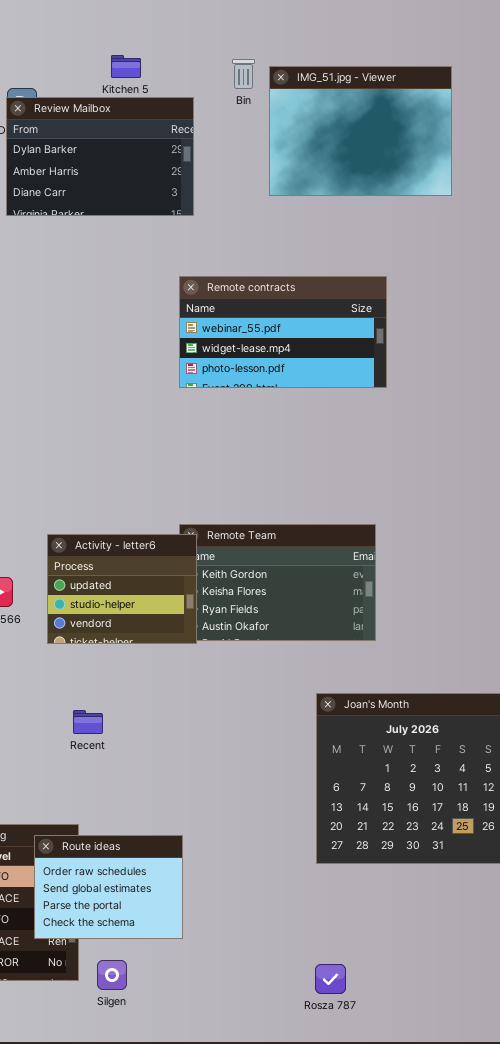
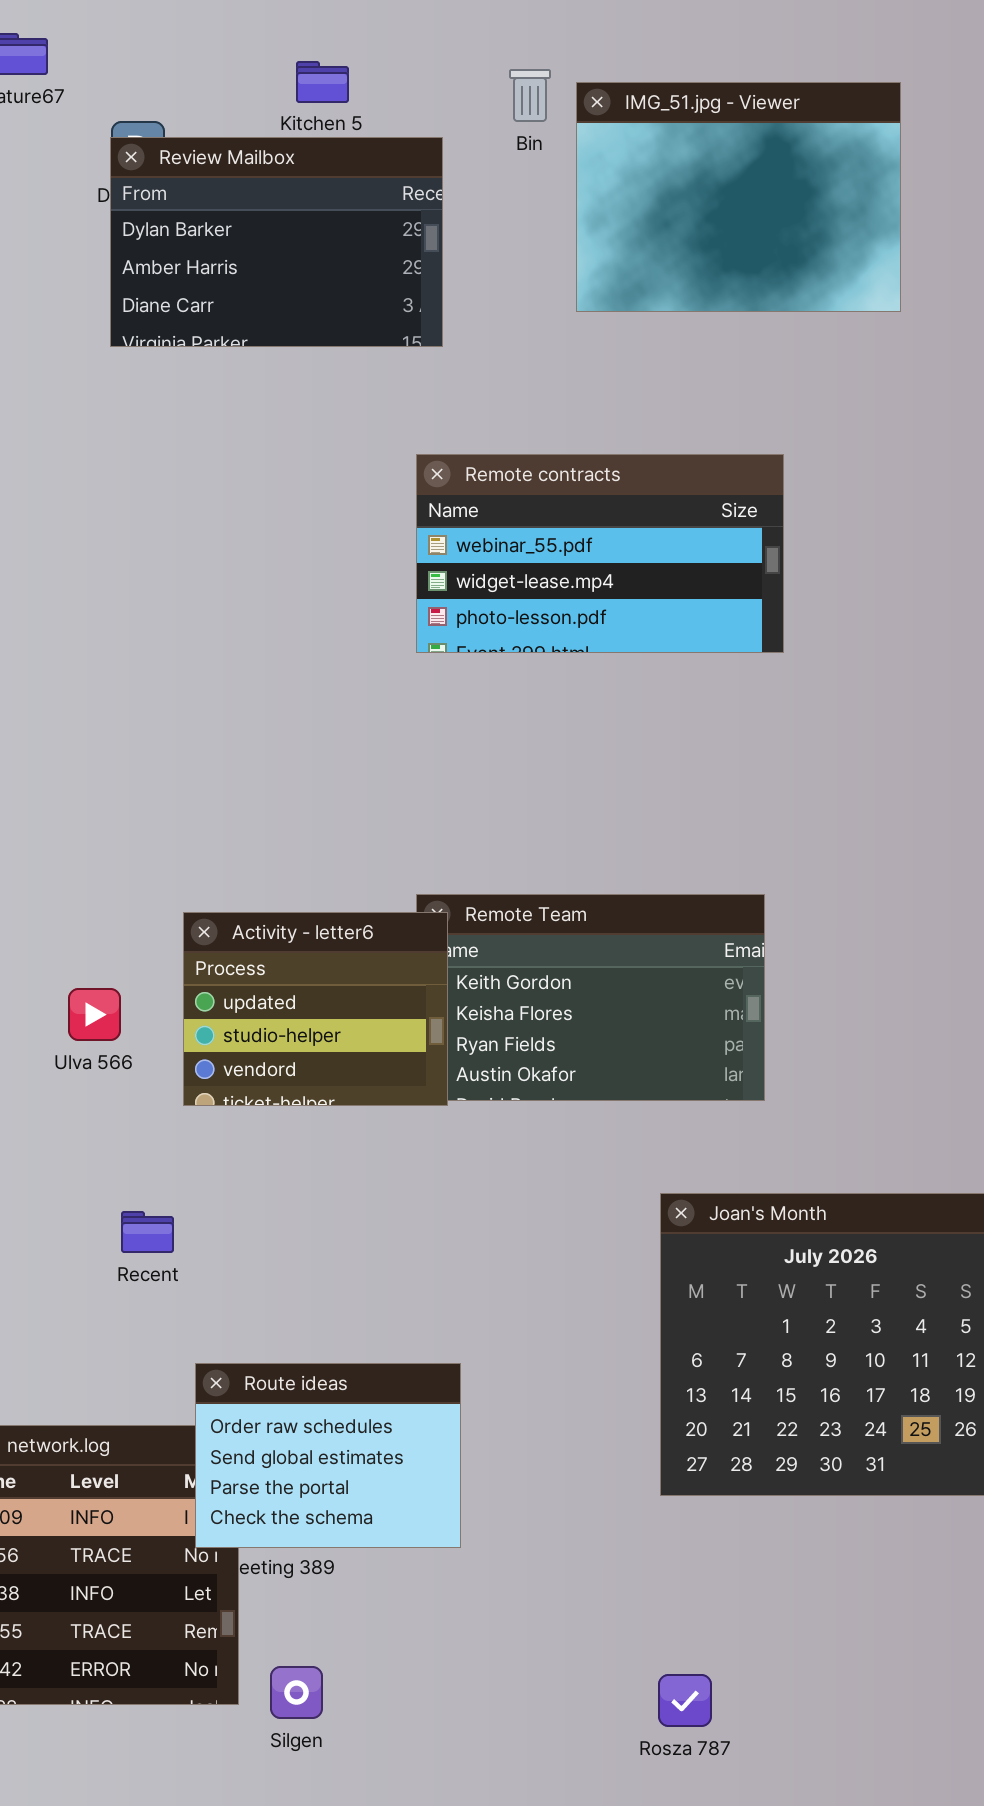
Recent: [73,710,103,734] -> [121,1211,174,1253], moved
Route ideas: [34,835,183,939] -> [195,1363,461,1548], moved

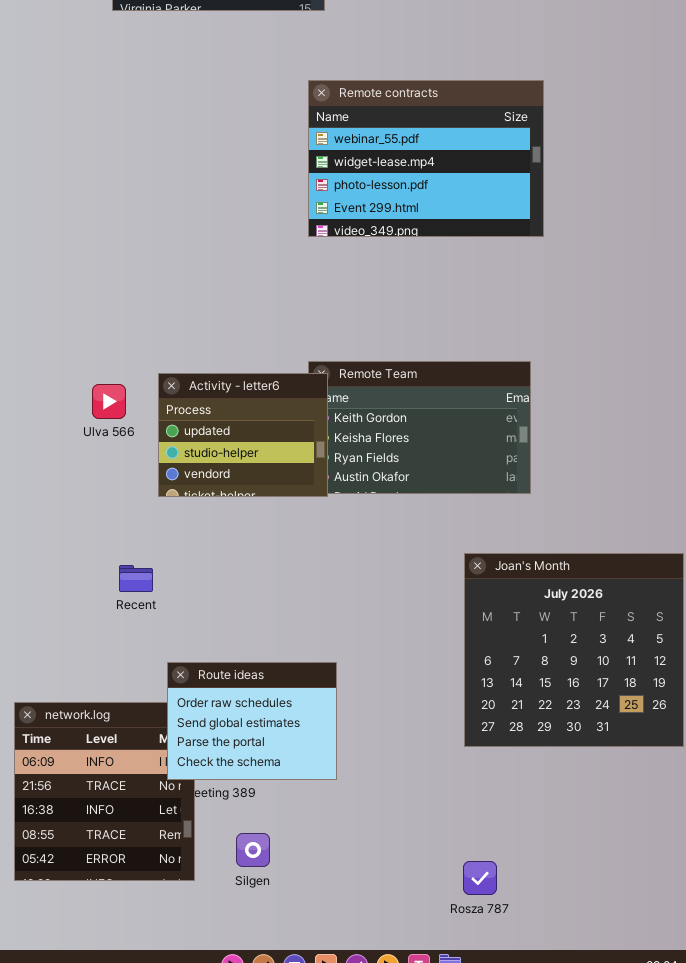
Remote contracts: [416,454,784,653] -> [308,80,544,237], resized
Ulva 566: [68,988,121,1041] -> [92,384,126,419], moved
Silgen: [270,1666,323,1719] -> [236,833,270,867], moved

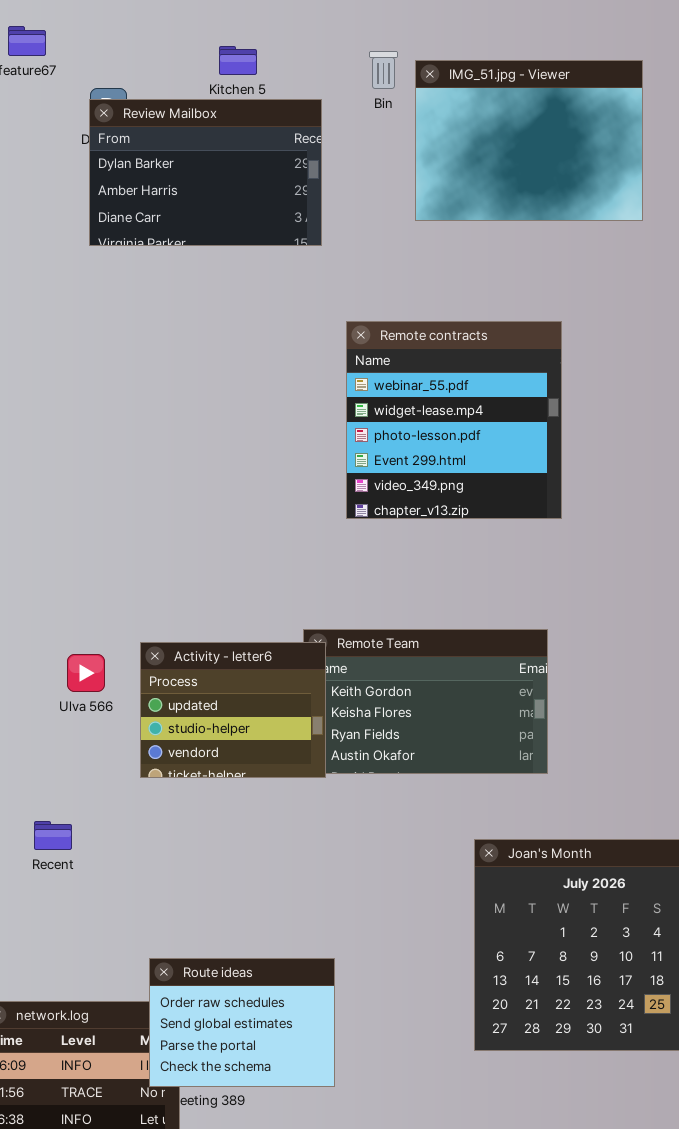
Remote contracts: [308,80,544,237] -> [346,321,562,519], resized
Recent: [119,565,153,592] -> [34,821,72,850], moved

